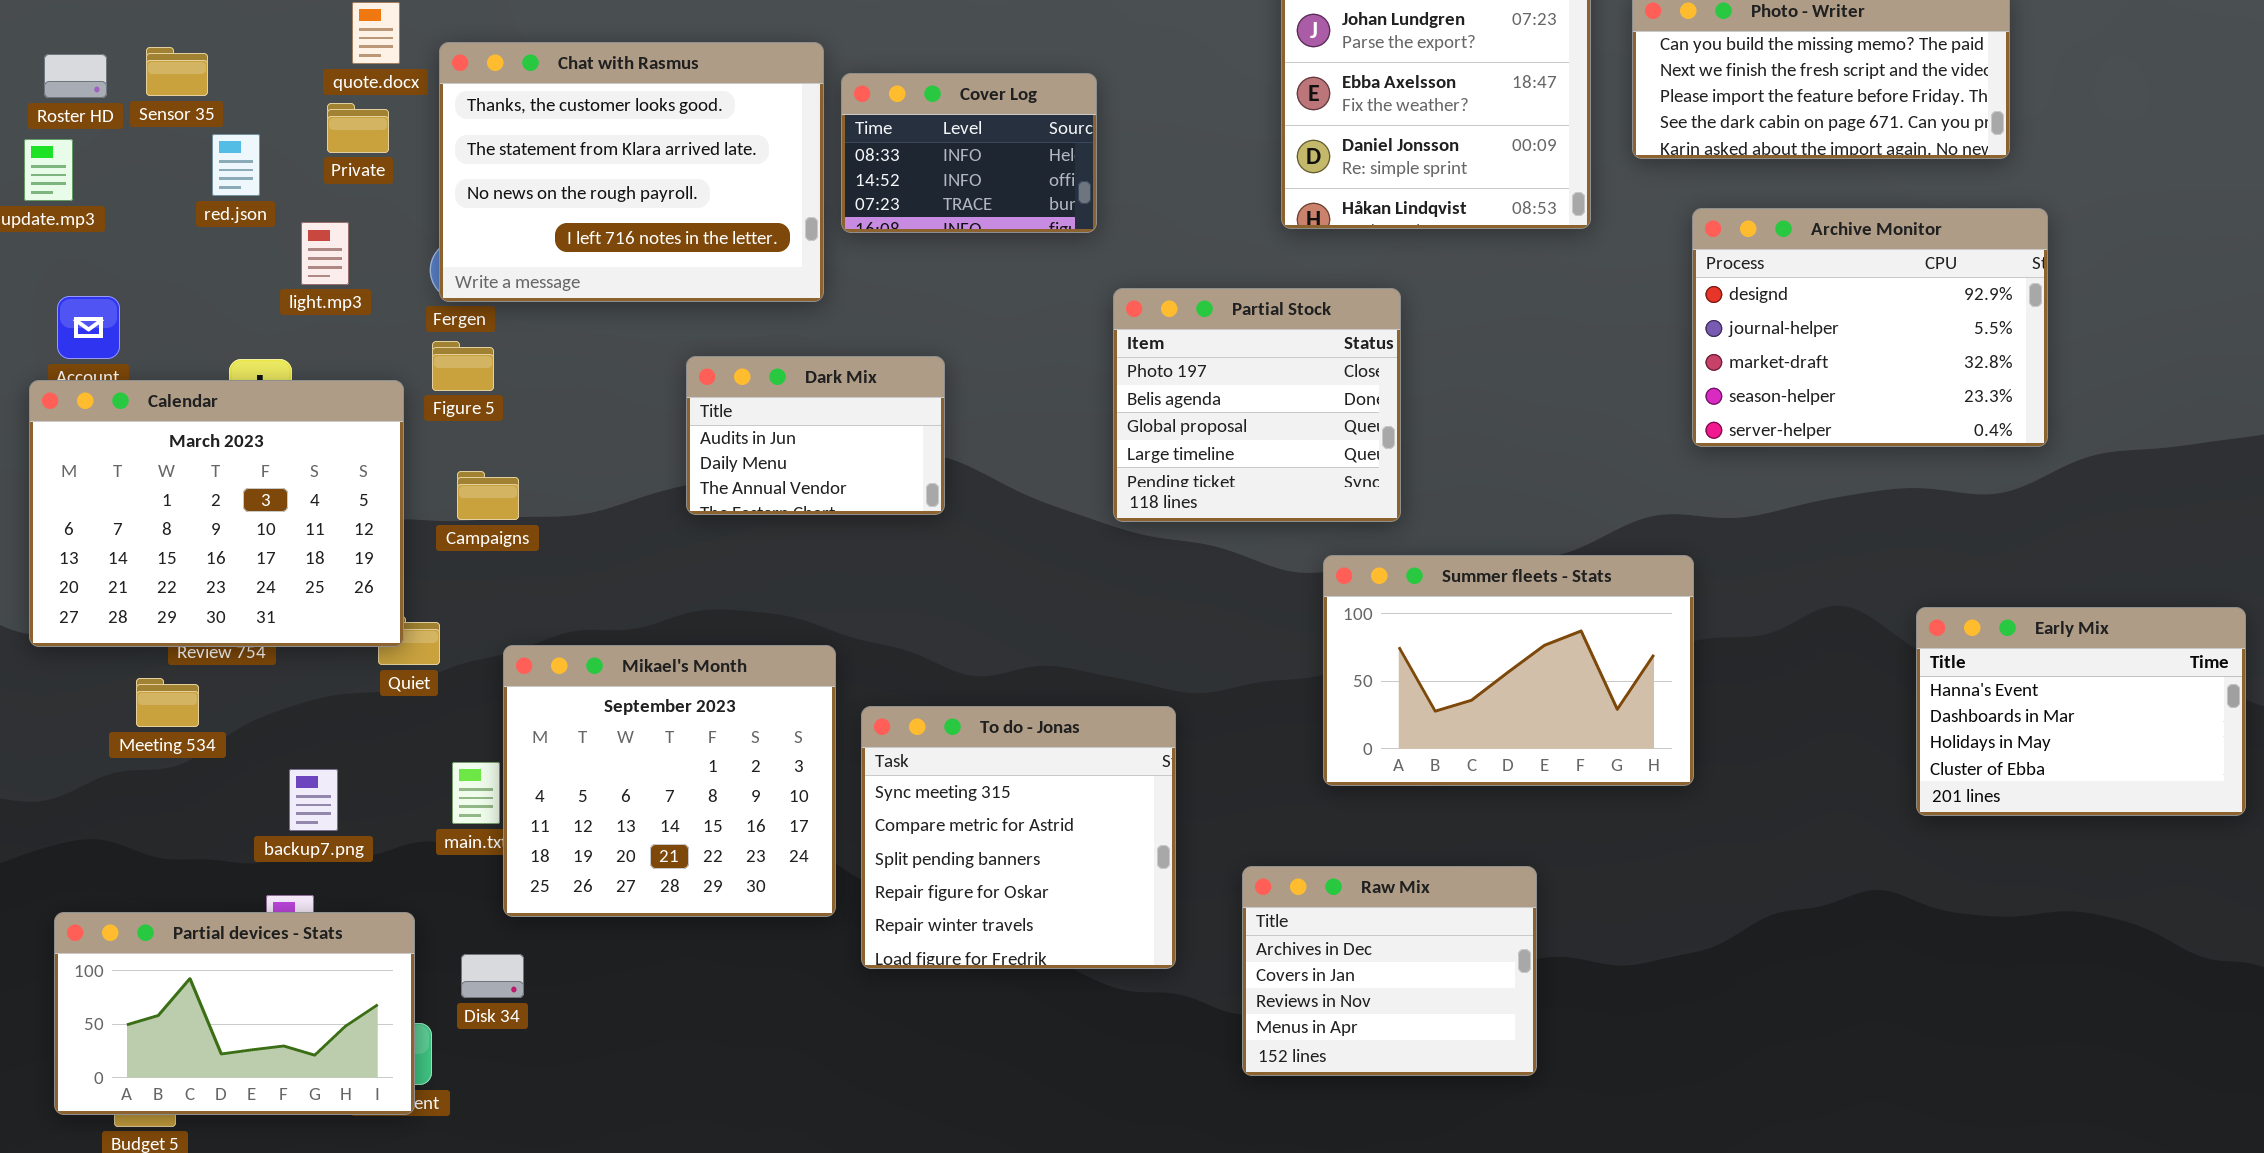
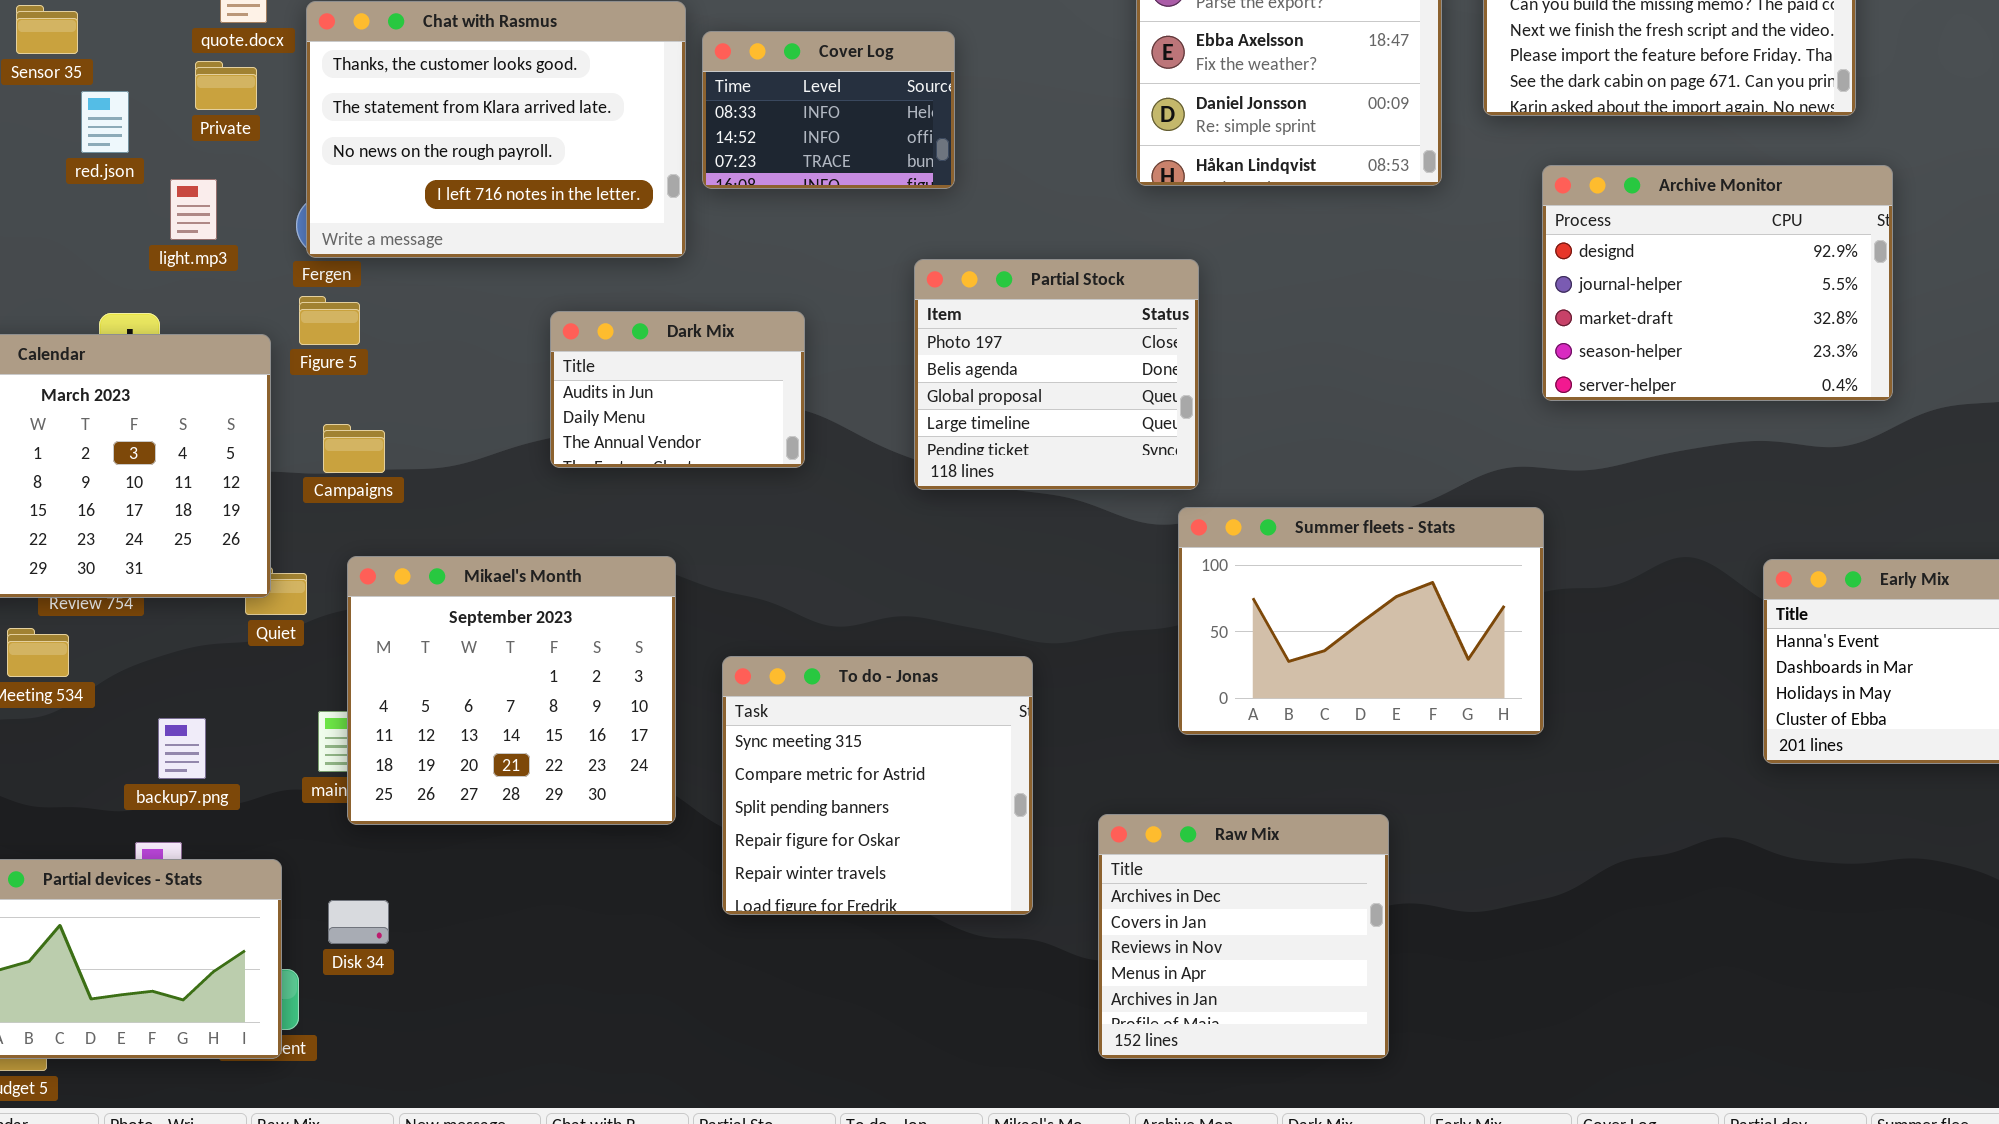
Partial Stock: [1113,288,1401,522] -> [914,259,1199,490], moved
Mikael's Month: [503,645,836,917] -> [347,556,676,825], moved
Raw Mix: [1242,866,1537,1076] -> [1098,814,1389,1059], resized

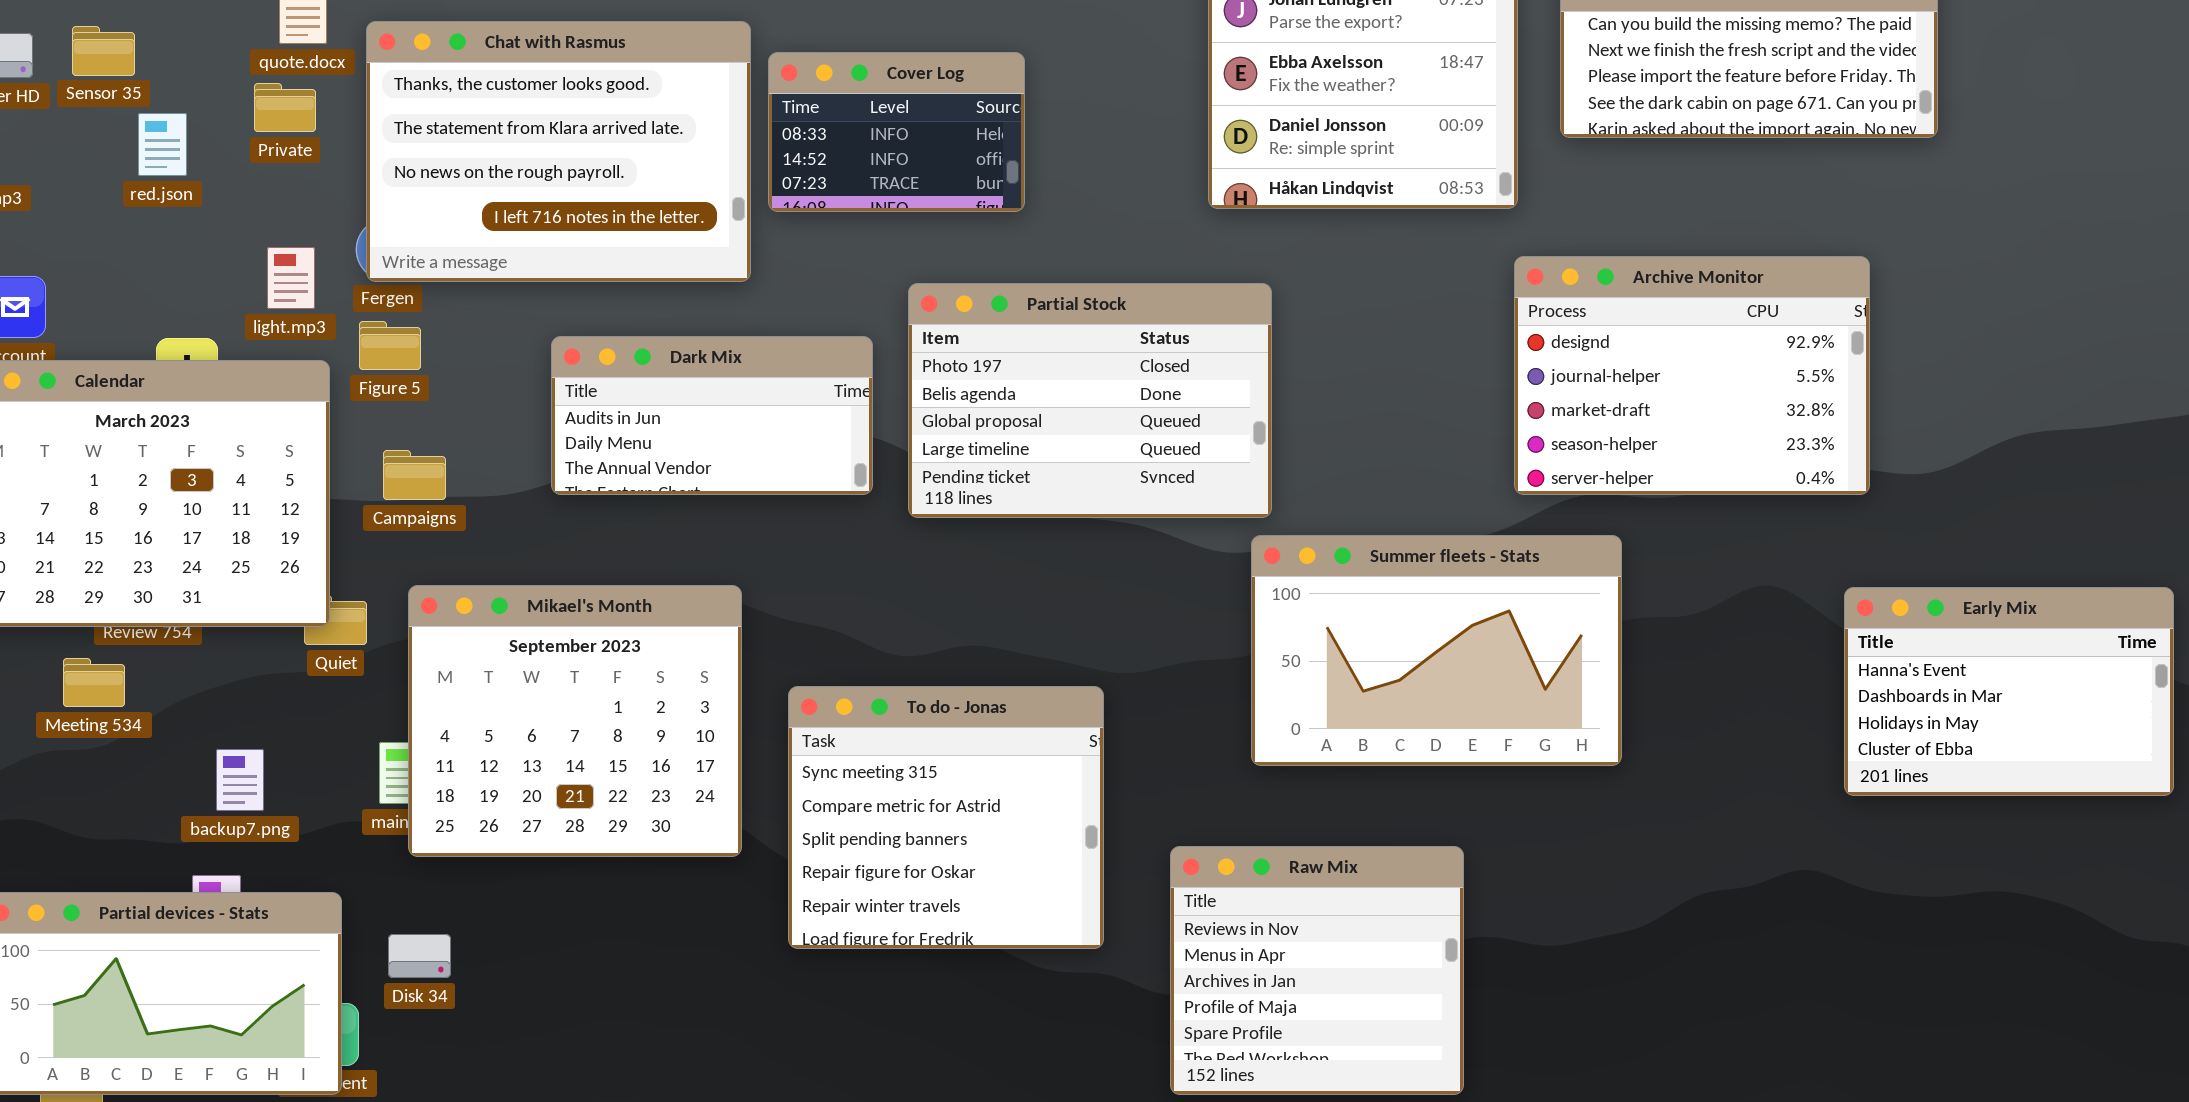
Archive Monitor: [1542,165,1893,401] -> [1514,256,1870,495], moved
light.mp3: [170,179,217,240] -> [267,247,315,309], moved
Partial Stock: [914,259,1199,490] -> [908,283,1272,518], resized
Dark Mix: [550,311,805,468] -> [551,336,873,495], resized
Raw Mix: [1098,814,1389,1059] -> [1170,846,1464,1095], scrolled down 2 rows

